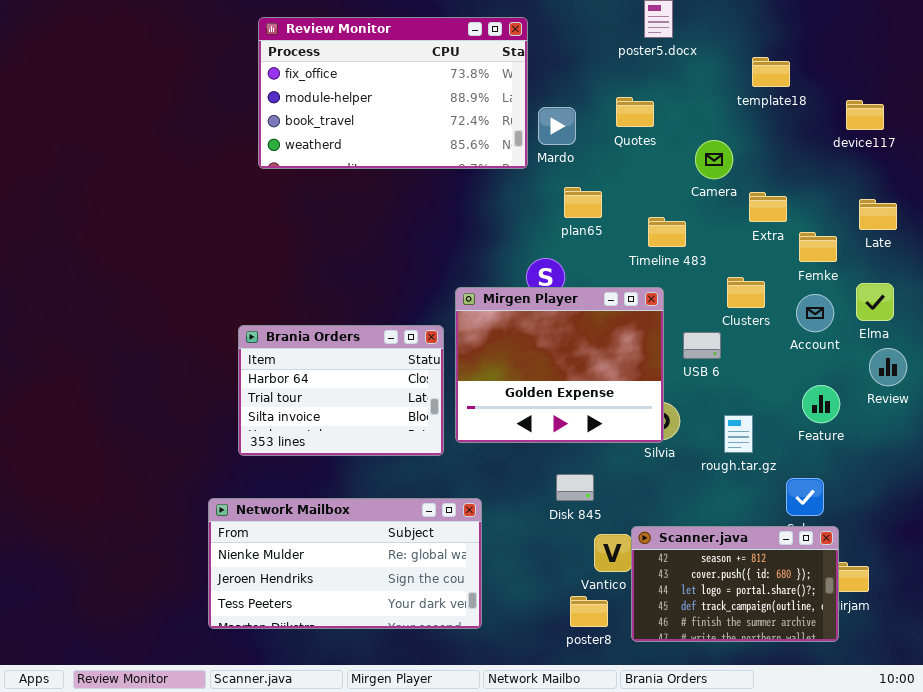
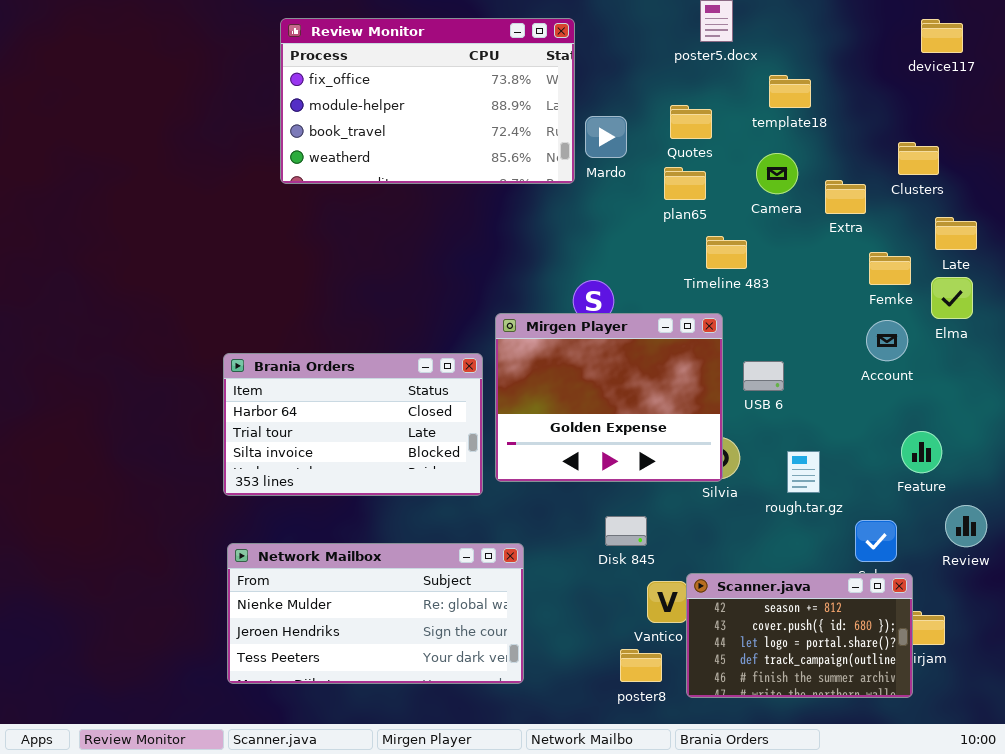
template18: [752,57,790,87] -> [769,75,811,108], moved
device117: [846,100,884,130] -> [921,19,963,53], moved
plan65: [564,187,602,218] -> [664,167,706,200], moved
Extra: [749,192,787,222] -> [825,180,866,214], moved
Clusters: [727,277,765,308] -> [898,142,939,175], moved
Elma: [856,283,894,321] -> [931,277,973,319], moved
Brania Orders: [238,325,444,456] -> [223,353,483,496], resized
Review: [869,348,907,386] -> [945,505,987,547], moved
Feature: [802,385,840,423] -> [901,431,942,473], moved

